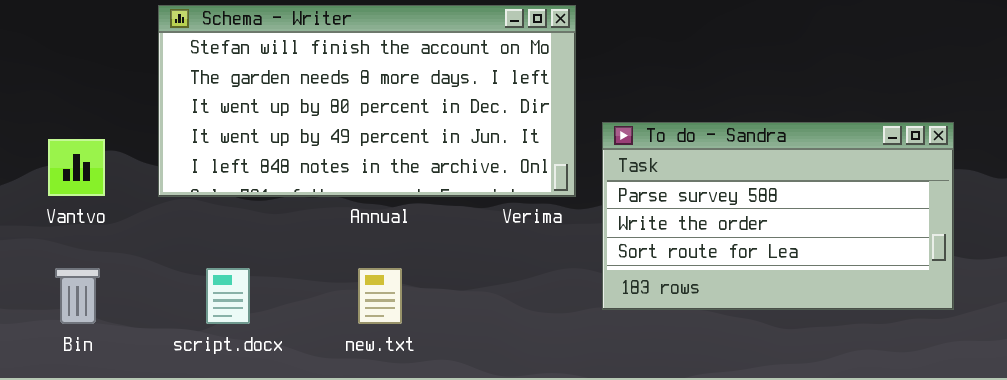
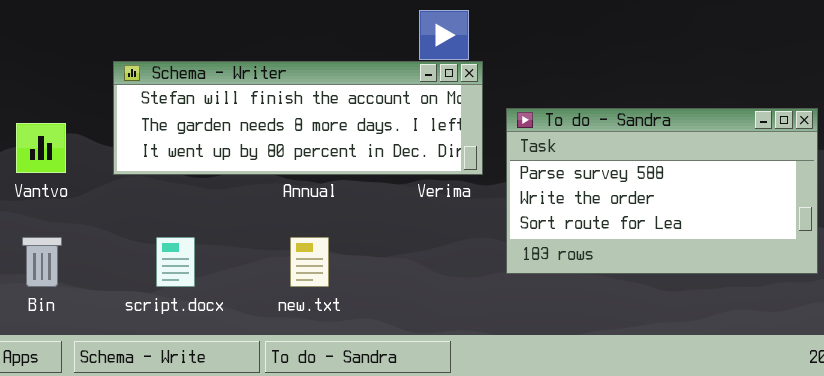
Schema - Writer: [158,5,576,197] -> [113,61,483,175], resized

